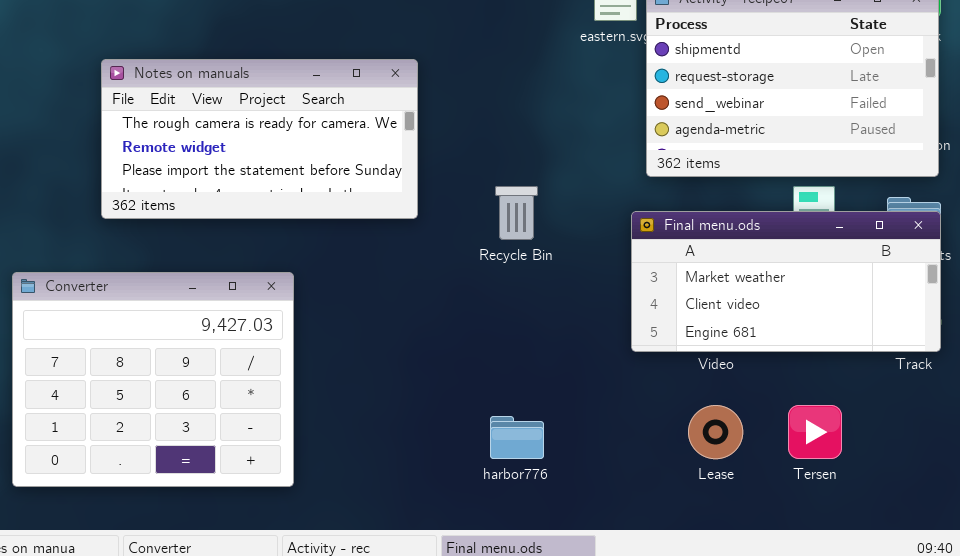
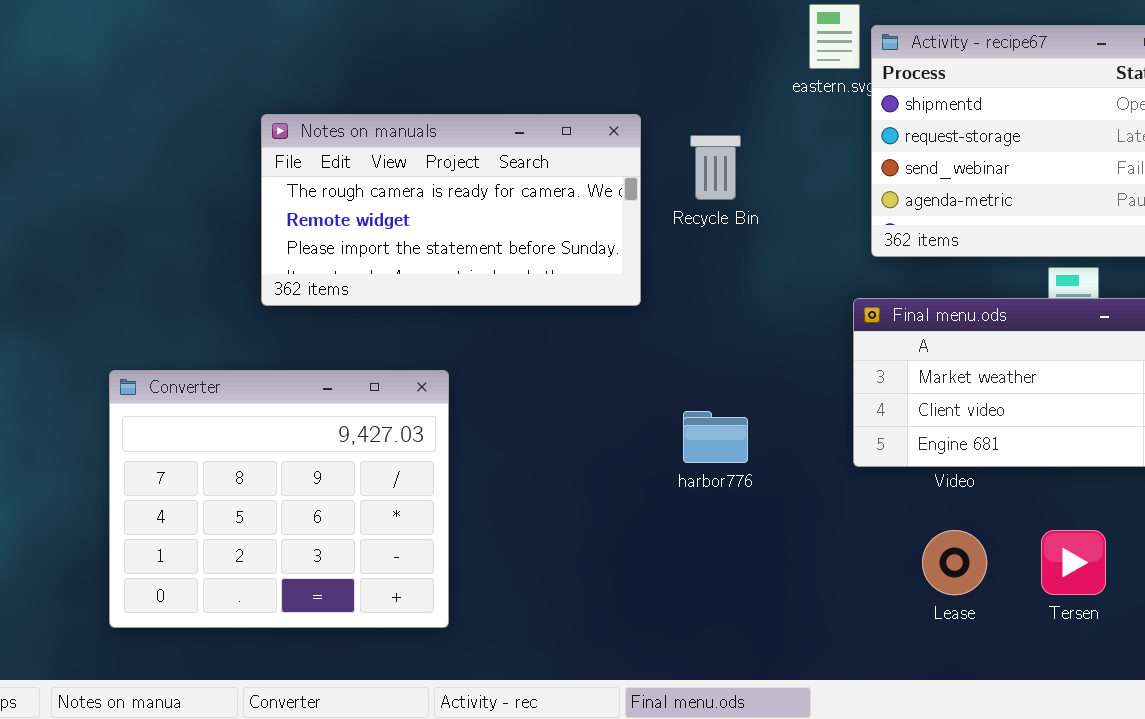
Notes on manuals: [101,59,418,219] -> [261,114,641,306], moved
Recycle Bin: [495,186,538,240] -> [690,135,741,200], moved
harbor776: [490,416,544,459] -> [683,411,748,463], moved

